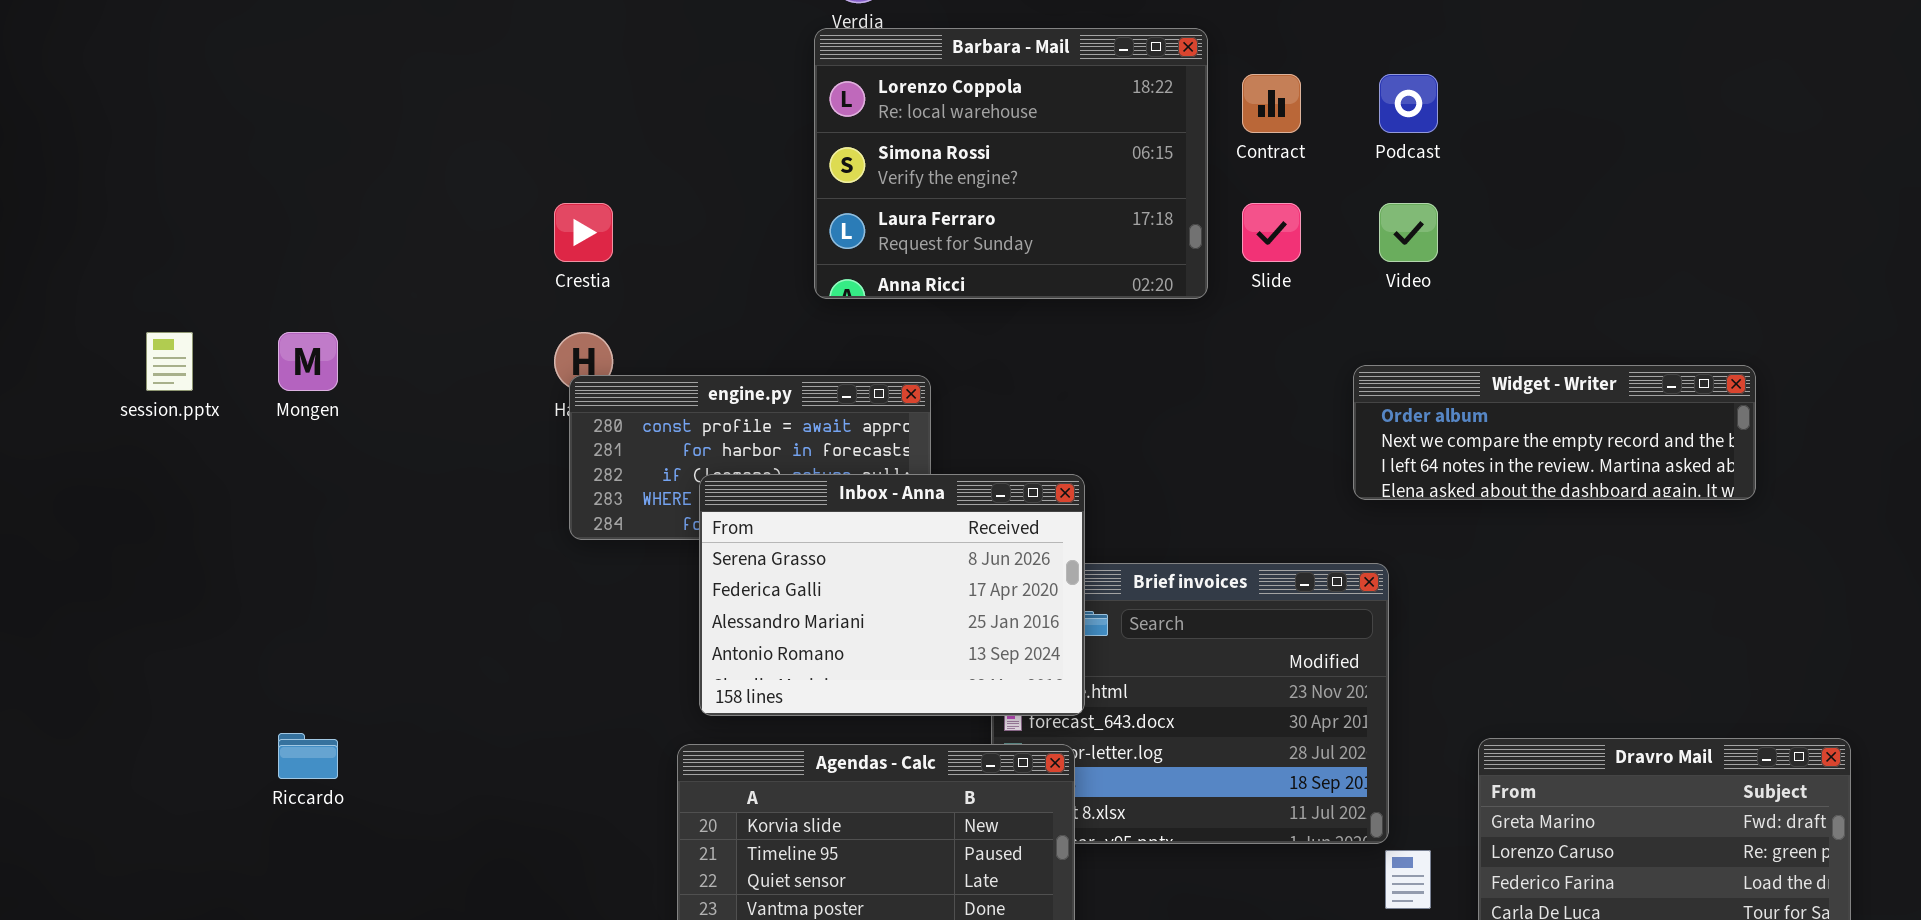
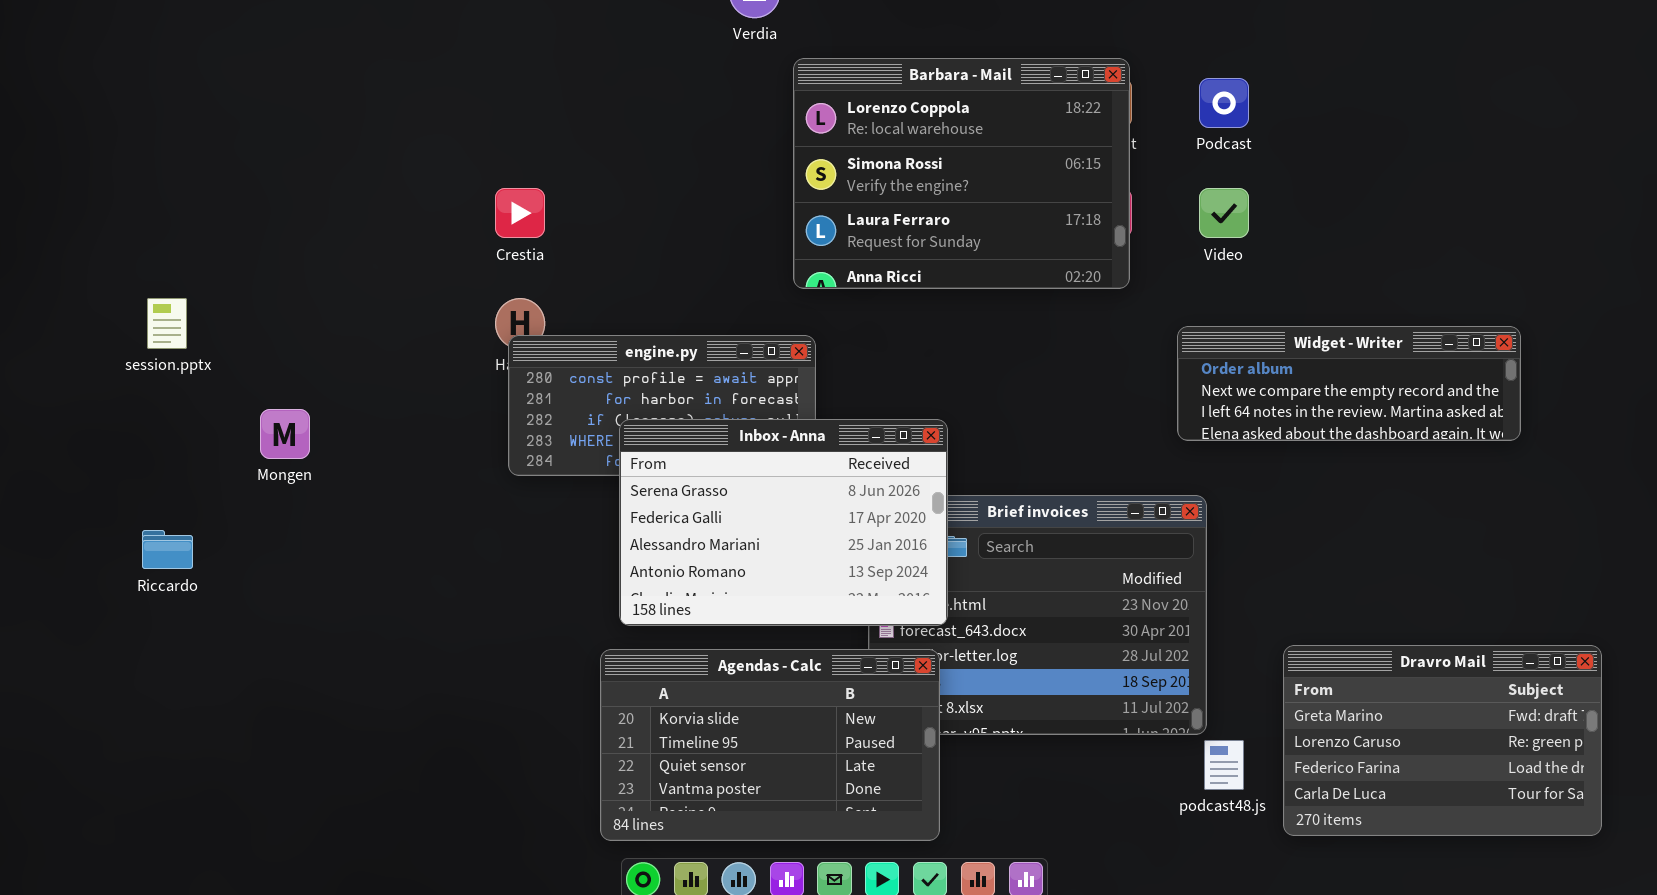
Barbara - Mail: [814,28,1208,299] -> [793,58,1130,289], moved
Mongen: [278,332,338,391] -> [260,409,310,459], moved
Riccardo: [278,733,338,779] -> [142,530,193,569], moved

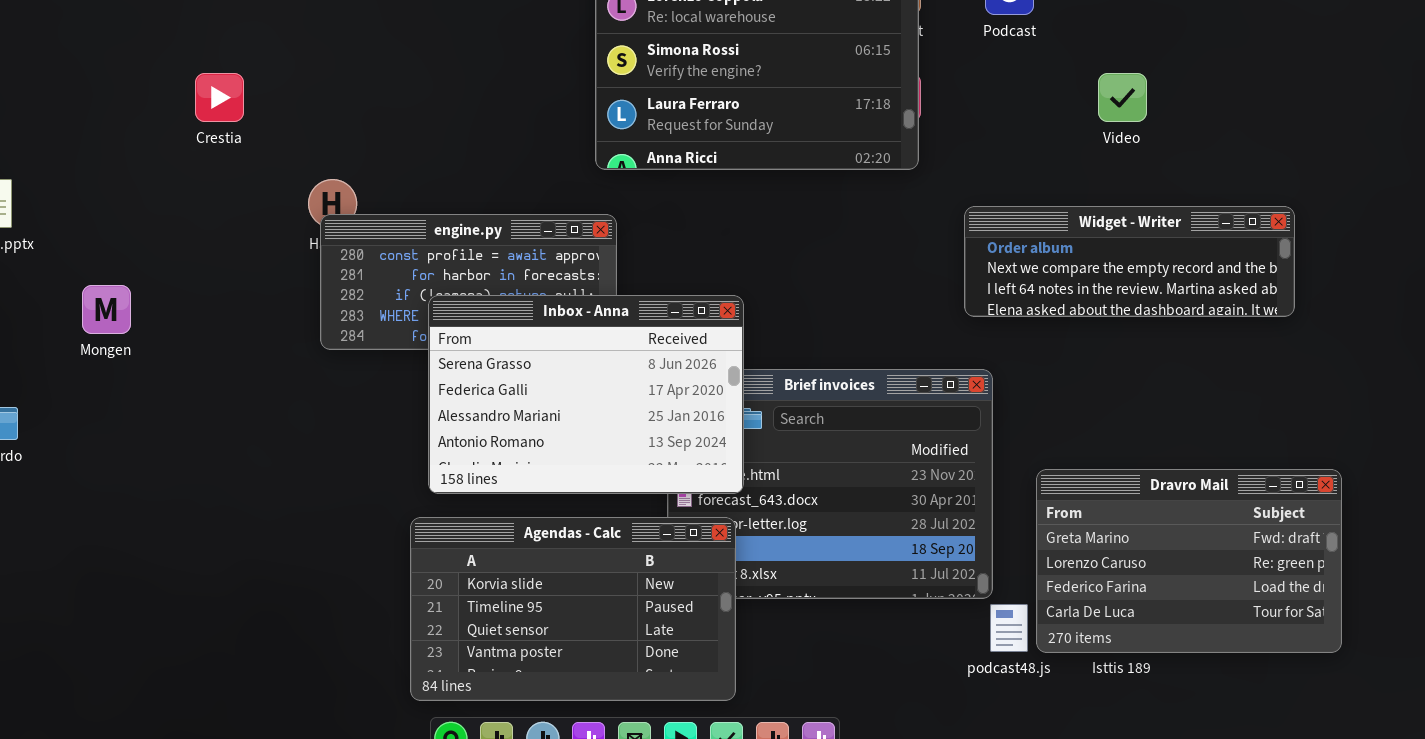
Crestia: [495,188,545,238] -> [195,73,244,122], moved
Video: [1199,188,1249,238] -> [1098,73,1147,122], moved
Dravro Mail: [1283,645,1602,836] -> [1036,469,1342,653], moved

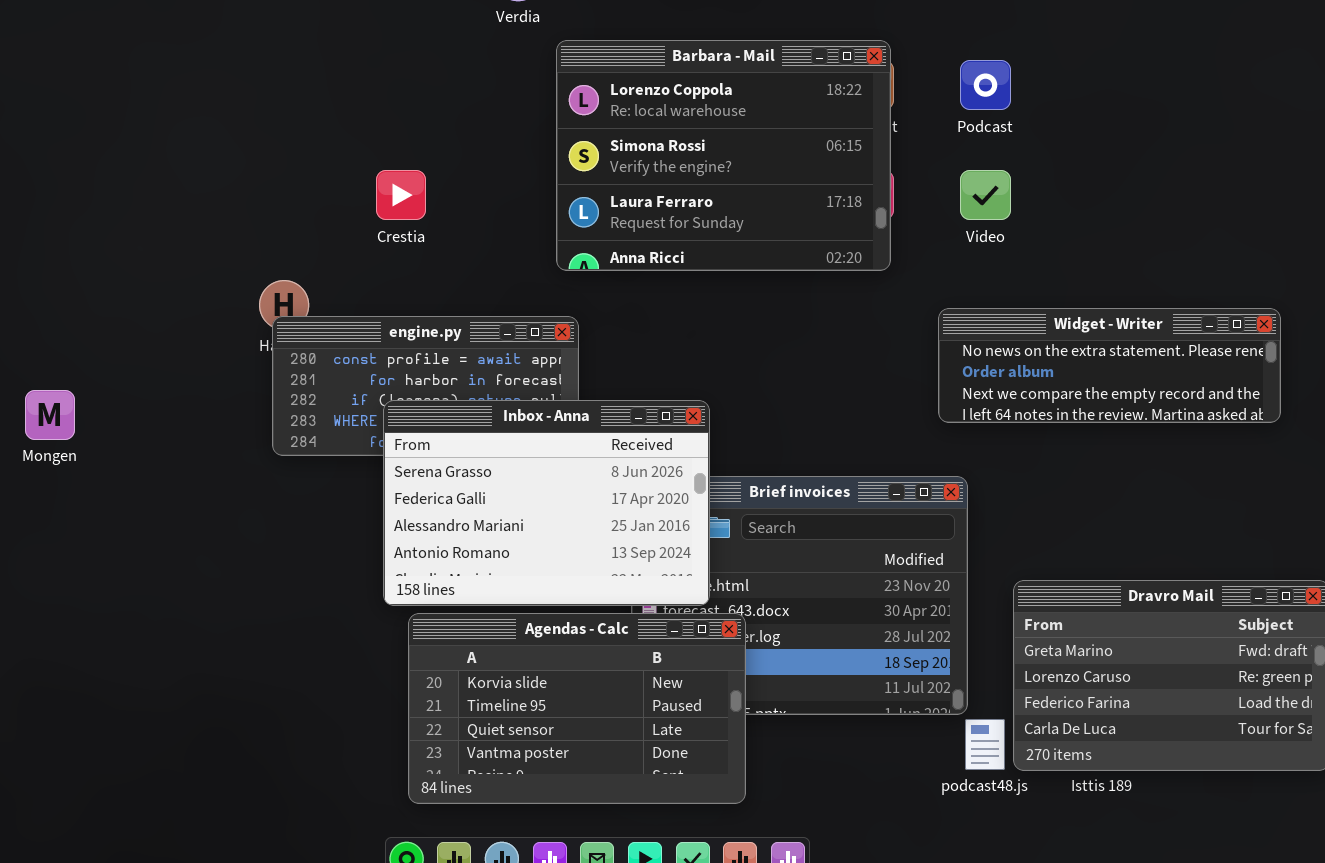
Crestia: [195,73,244,122] -> [376,170,426,220], moved
Video: [1098,73,1147,122] -> [960,170,1011,220], moved
Widget - Writer: [964,206,1295,317] -> [938,308,1281,423], scrolled up 1 row
Agendas - Calc: [410,517,736,701] -> [408,613,746,804], moved

